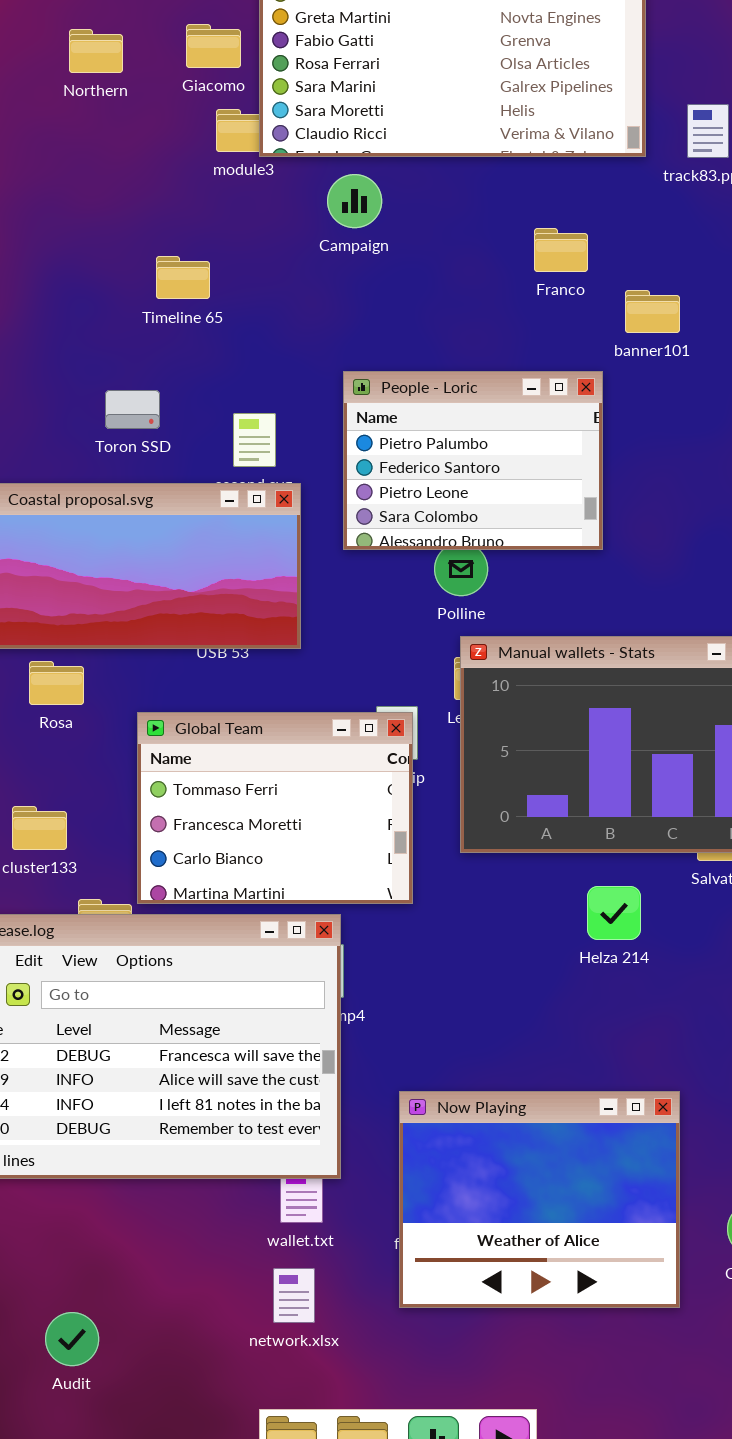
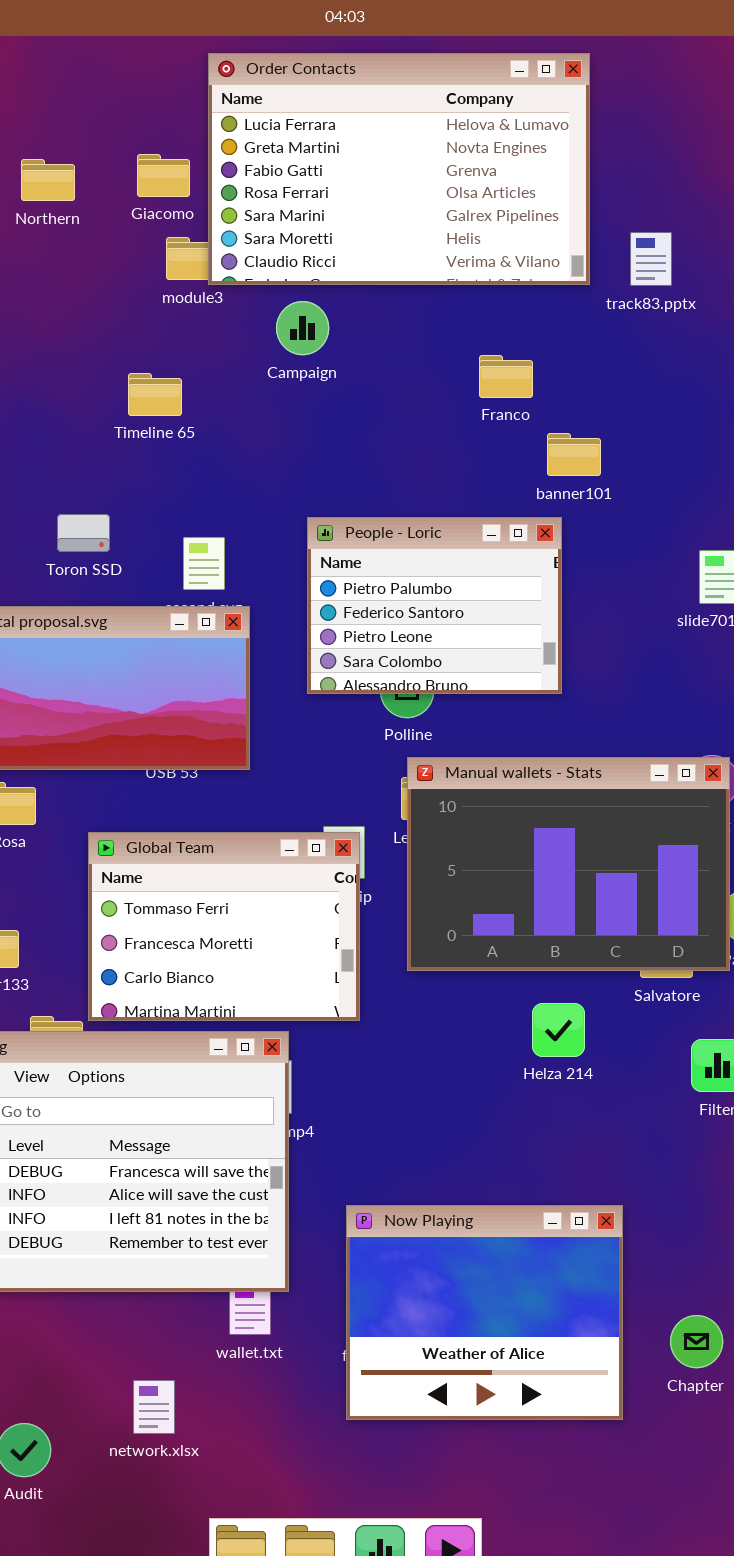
Timeline 65: [156,256,210,299] -> [128,373,182,416], moved
banner101: [625,290,680,333] -> [547,433,601,476], moved
People - Loric: [343,371,603,550] -> [307,517,562,694], moved
network.xlsx: [273,1268,315,1323] -> [133,1380,175,1434], moved

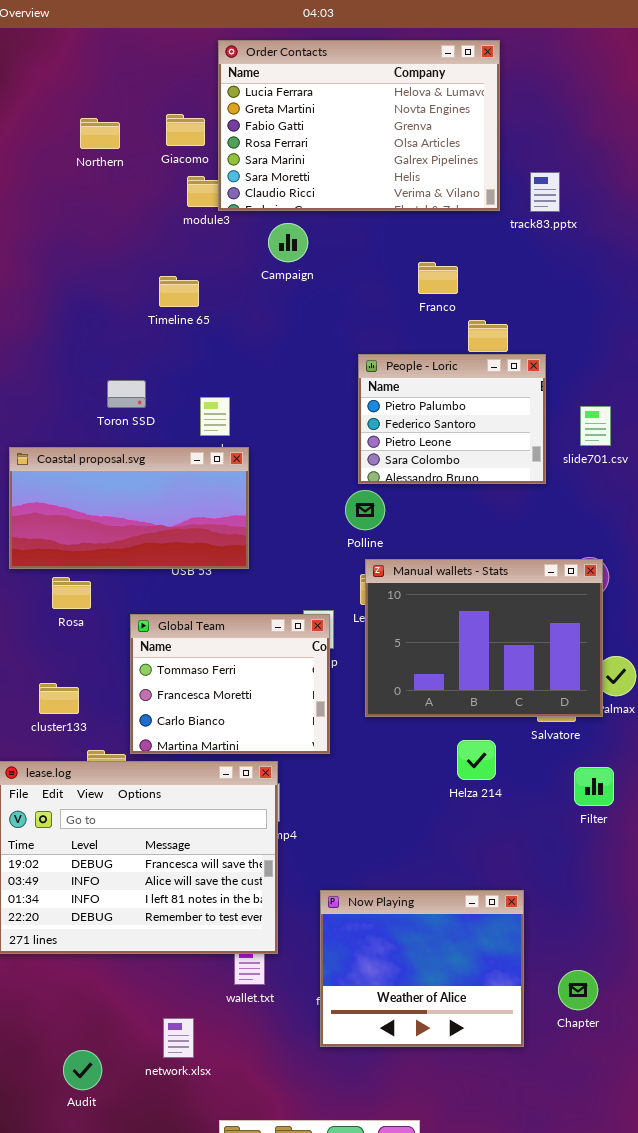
People - Loric: [307,517,562,694] -> [358,354,546,484], moved

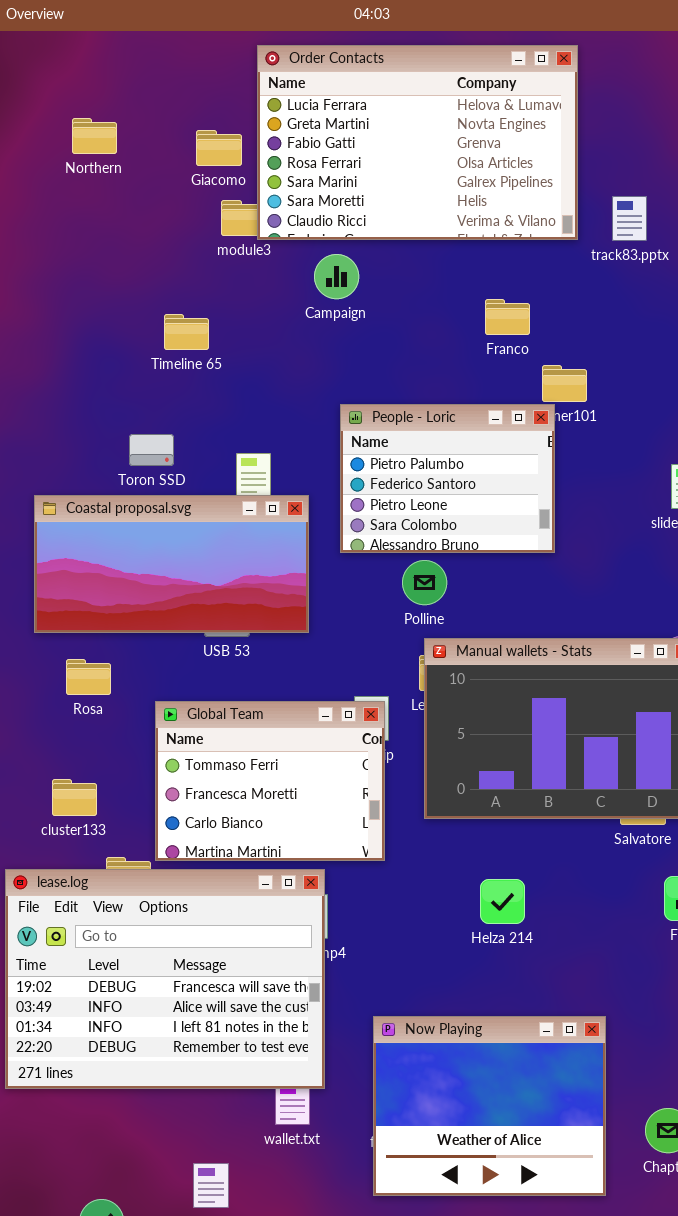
Northern: [80,118,120,149] -> [72,118,117,154], moved
Timeline 65: [159,276,199,307] -> [164,314,209,350], moved
People - Loric: [358,354,546,484] -> [340,404,555,553], moved
Coastal proposal.svg: [9,447,249,569] -> [34,495,309,633], moved
Helza 214: [457,740,496,780] -> [480,879,525,924], moved

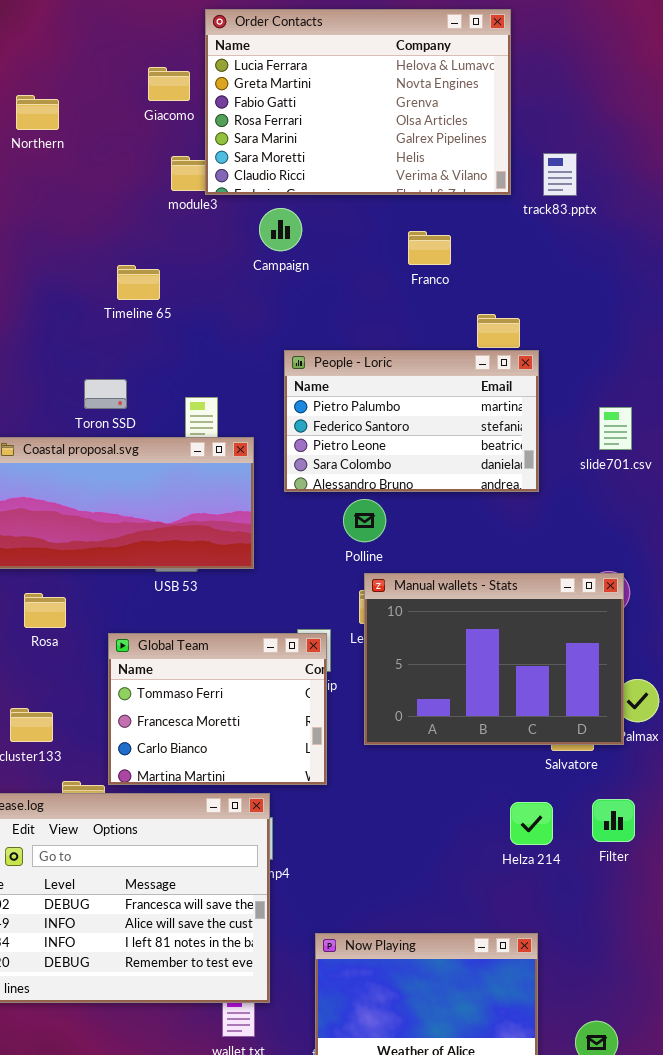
Northern: [72,118,117,154] -> [16,95,59,130], moved
Giacomo: [196,130,242,166] -> [148,67,190,101], moved
Franco: [485,299,530,335] -> [408,231,451,265], moved
People - Loric: [340,404,555,553] -> [284,350,539,492], resized
Helza 214: [480,879,525,924] -> [510,802,553,845], moved

